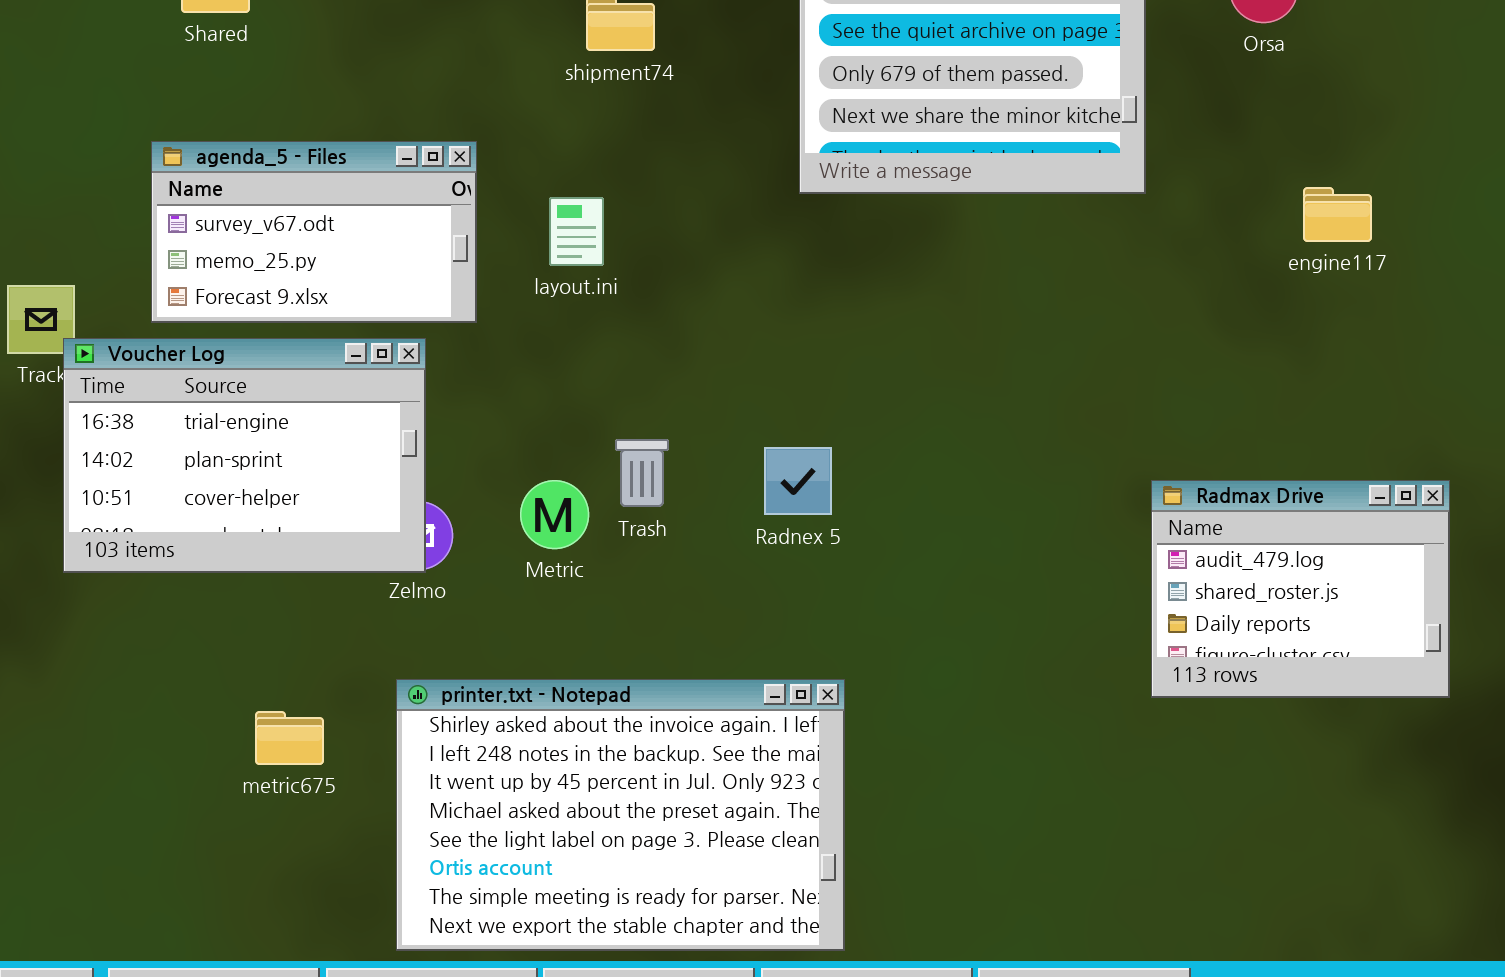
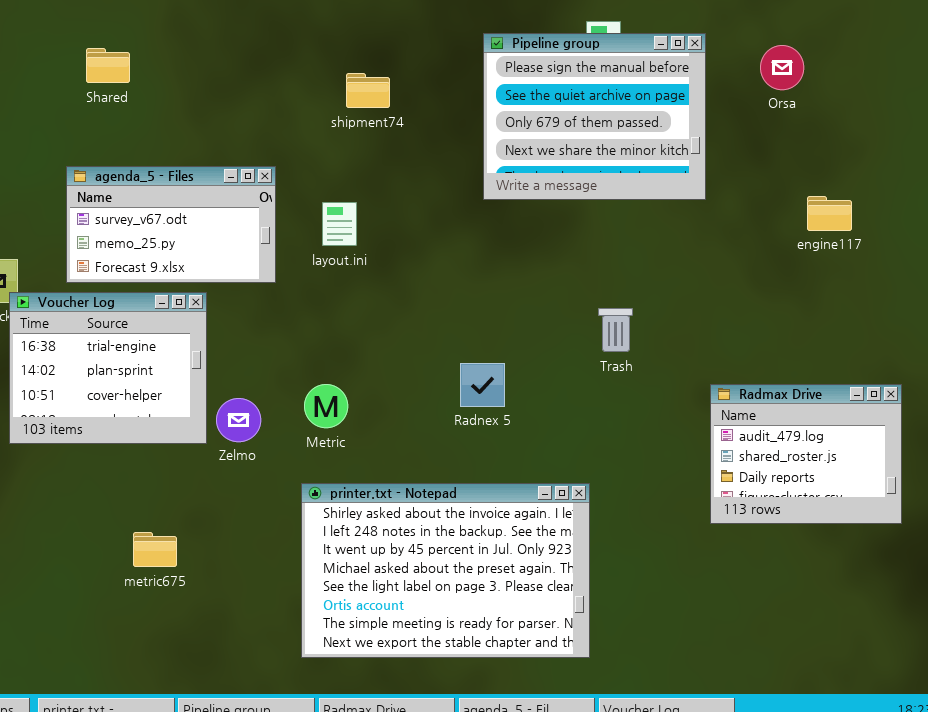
Voucher Log: [63,338,426,573] -> [9,292,207,444], resized
Trash: [615,439,669,507] -> [598,308,633,352], moved
printer.txt - Notepad: [396,679,845,951] -> [301,483,590,658], moved

